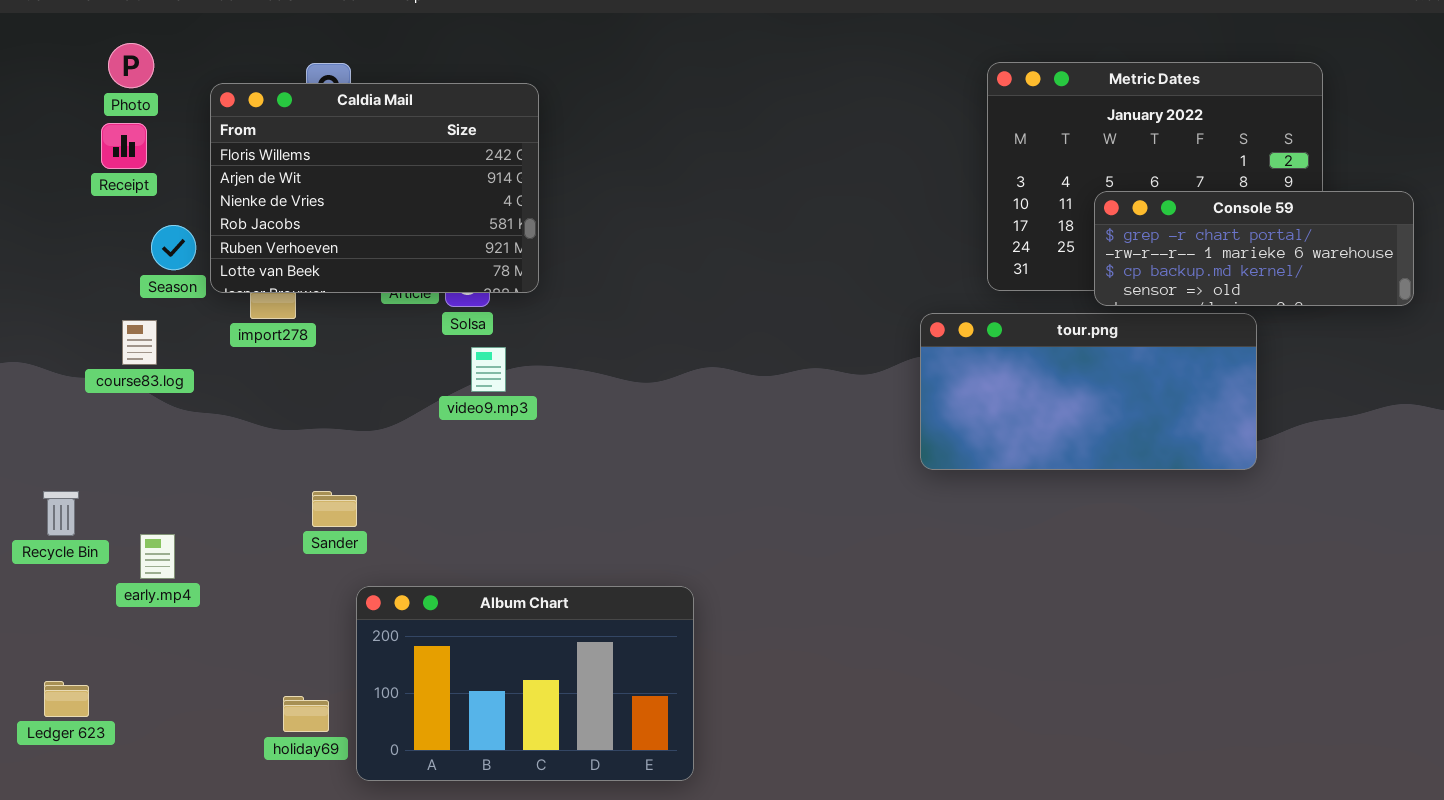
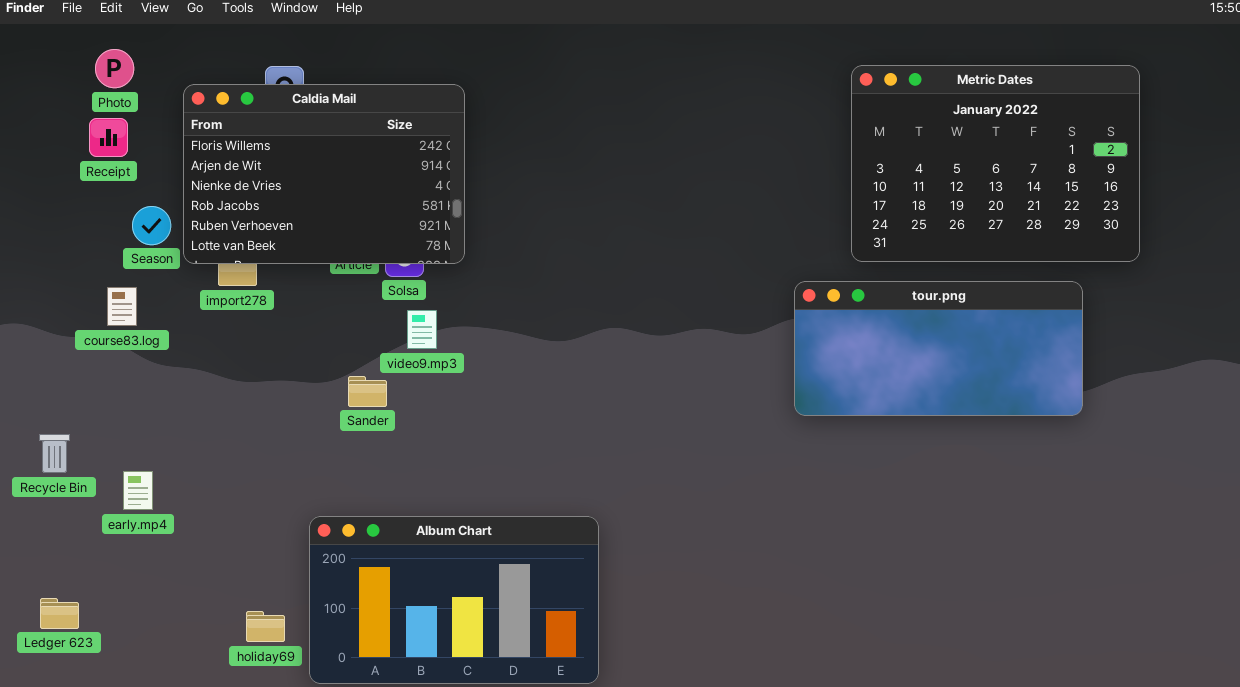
Console 59: [1094,191,1414,306] -> none, closed
Sander: [312,491,357,527] -> [348,376,387,407], moved

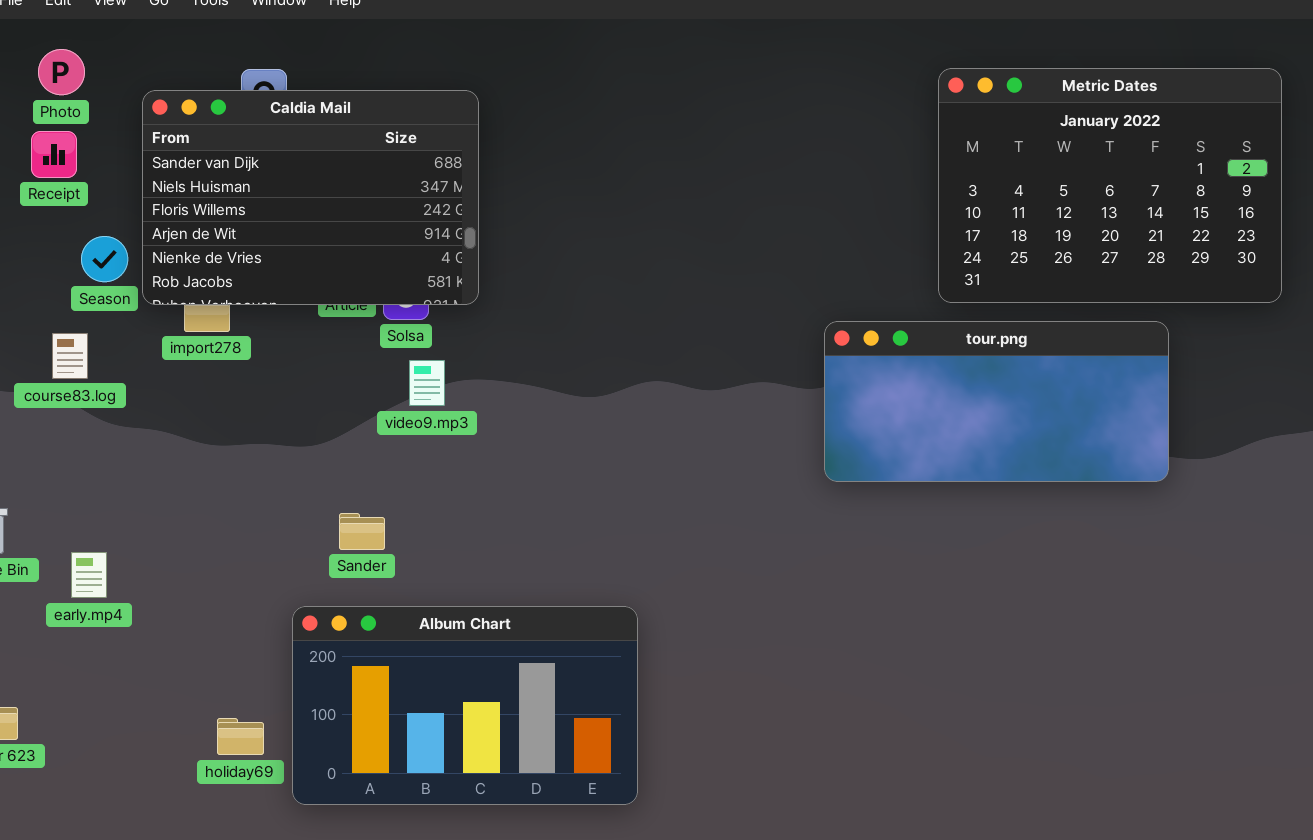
Caldia Mail: [183,84,465,264] -> [142,90,479,305], scrolled up 2 rows
tour.png: [794,281,1083,416] -> [824,321,1169,482], moved
Sander: [348,376,387,407] -> [339,513,385,550], moved

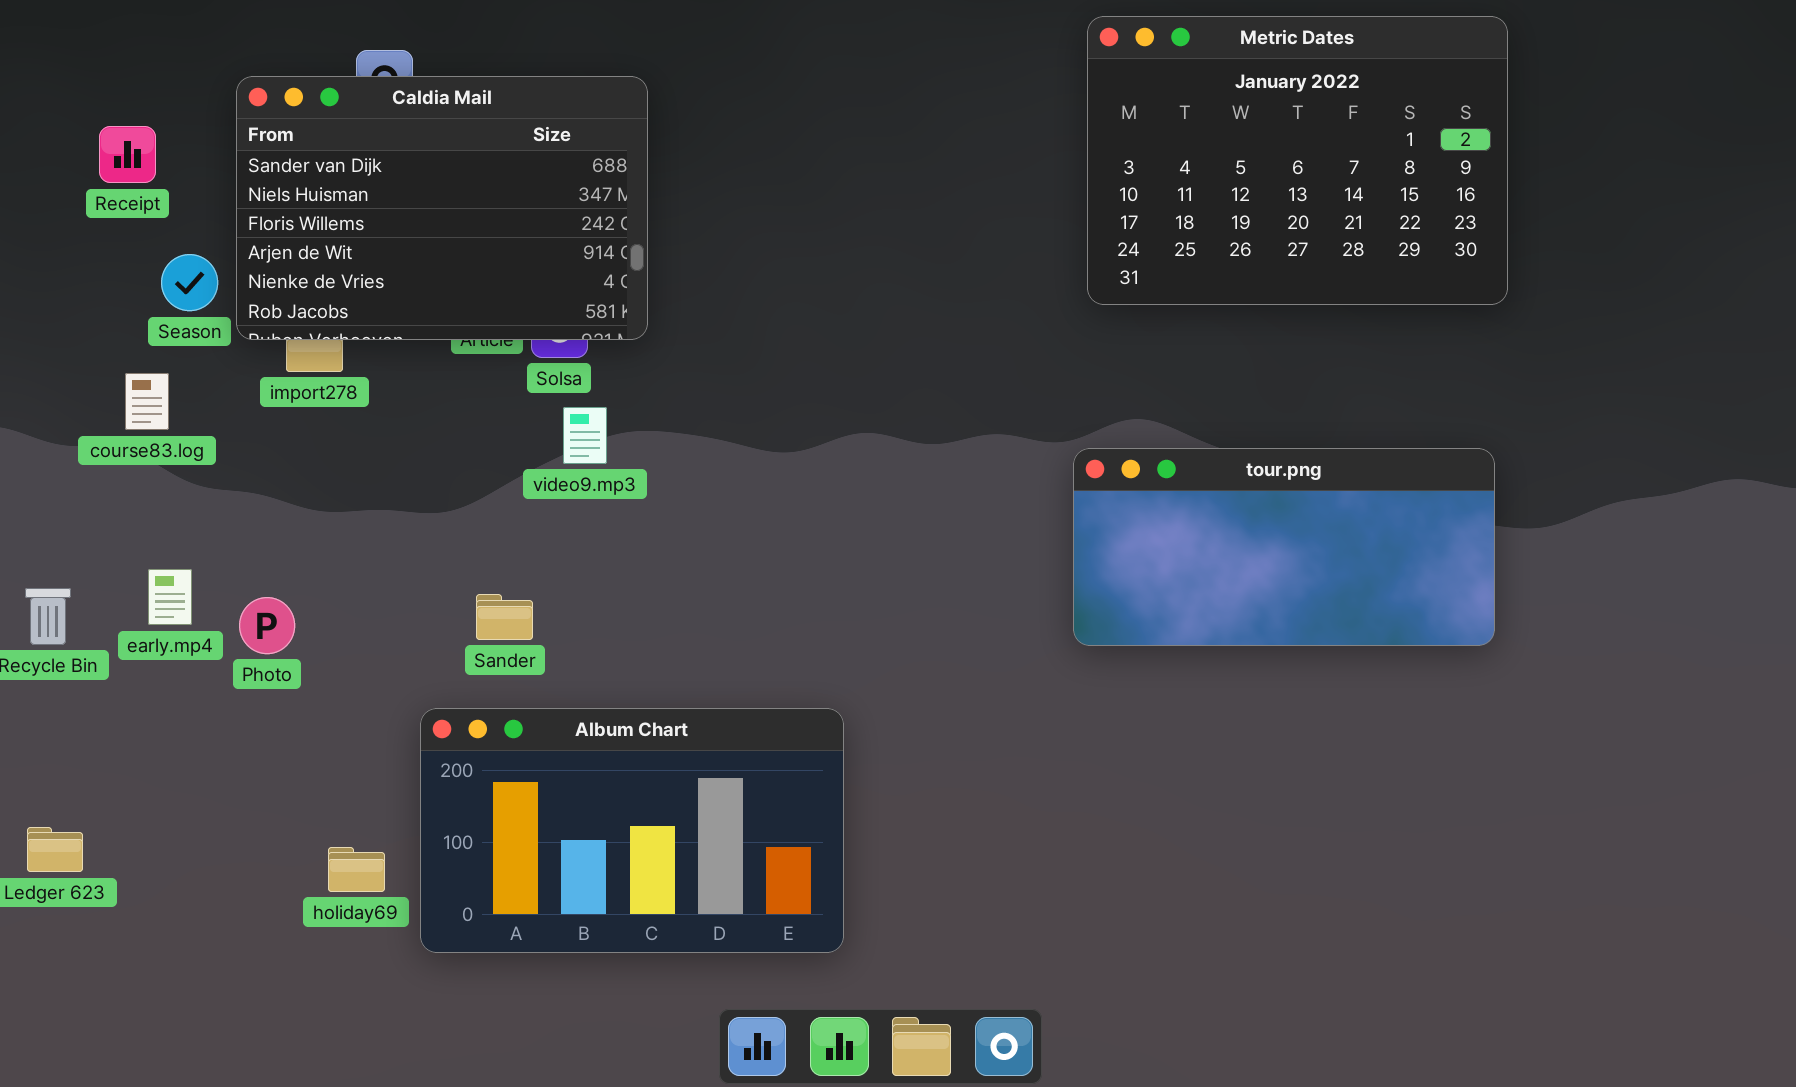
Photo: [38,49,85,95] -> [239,597,295,654], moved
Metric Dates: [938,68,1282,303] -> [1087,16,1508,305], moved
tour.png: [824,321,1169,482] -> [1073,448,1495,646], moved
early.mp4: [71,552,107,598] -> [148,569,192,625], moved

